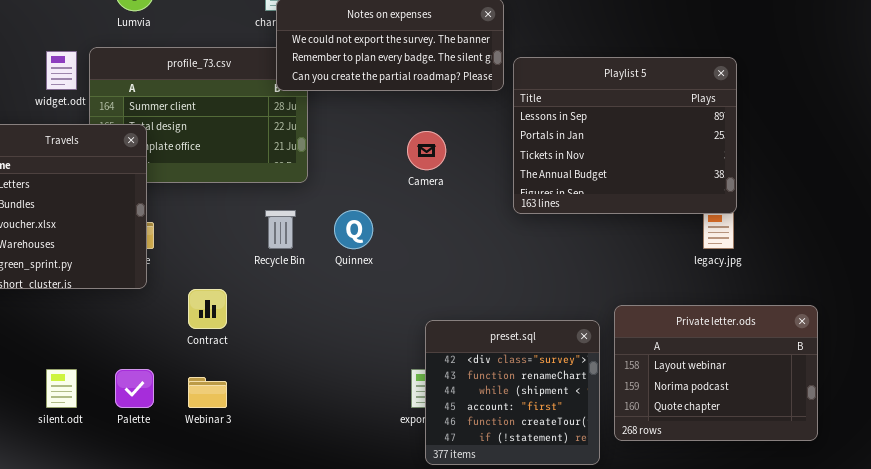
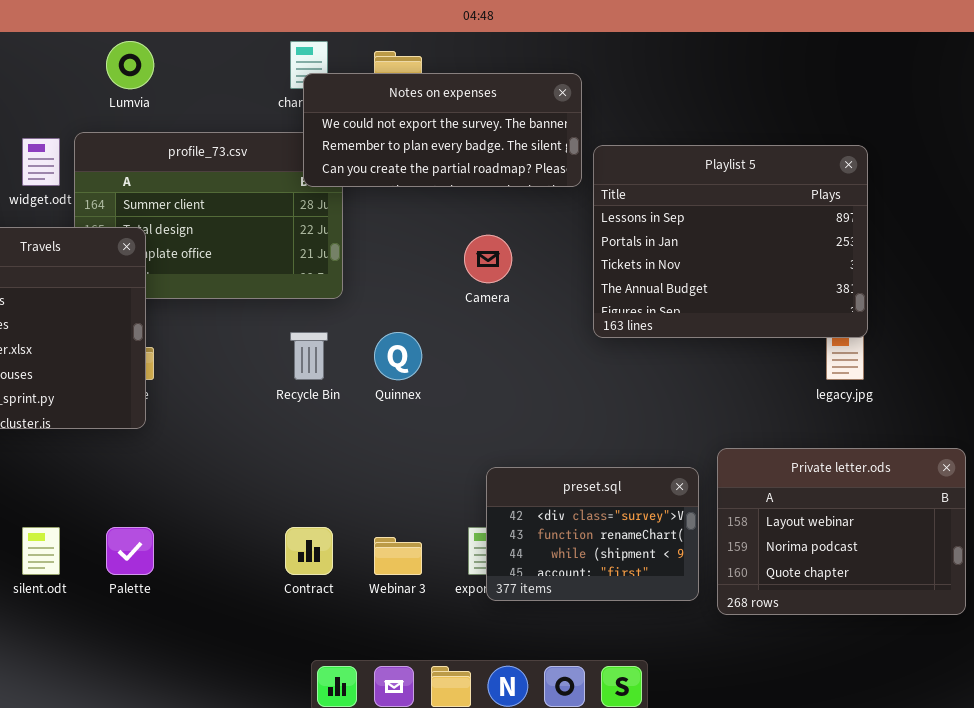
Contract: [188,289,227,329] -> [285,527,333,575], moved
preset.sql: [425,320,600,465] -> [486,467,699,601], resized
Webinar 3: [188,377,227,408] -> [374,537,422,575], moved

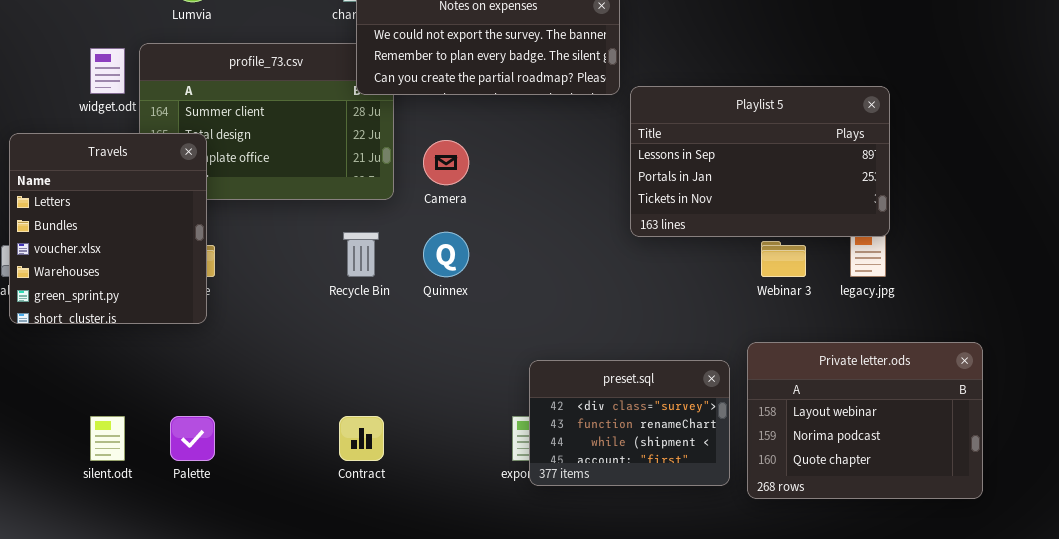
Playlist 5: [593,145,868,338] -> [630,86,890,237], resized
Camera: [464,235,512,283] -> [423,140,469,185], moved
Webinar 3: [374,537,422,575] -> [761,241,806,277], moved

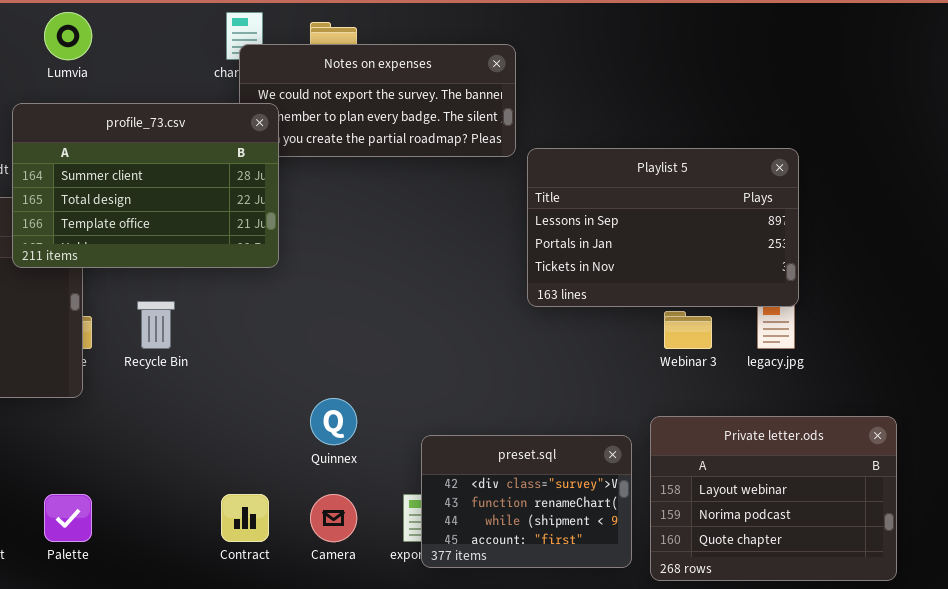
profile_73.csv: [139,43,394,200] -> [12,103,279,268], raised
Camera: [423,140,469,185] -> [310,494,357,542], moved
Recycle Bin: [343,232,379,277] -> [137,301,175,349], moved
Quinnex: [423,232,469,277] -> [310,398,357,445], moved

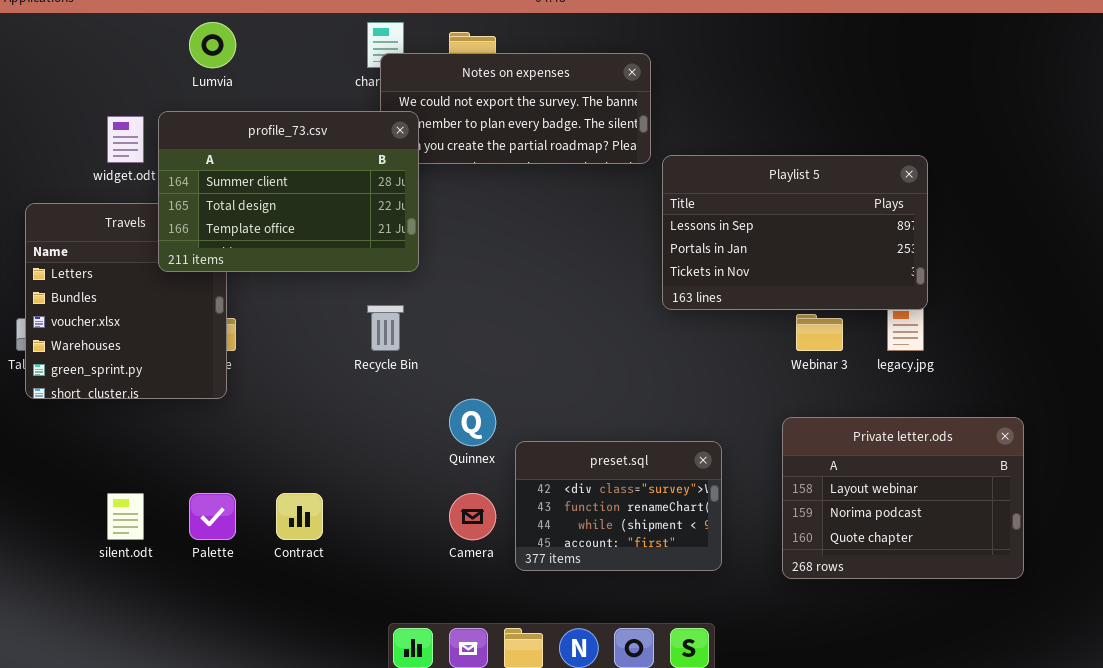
Recycle Bin: [137,301,175,349] -> [367,305,404,351], moved
preset.sql: [421,435,632,568] -> [515,441,722,571], moved
Contract: [221,494,269,542] -> [276,493,323,540], moved

